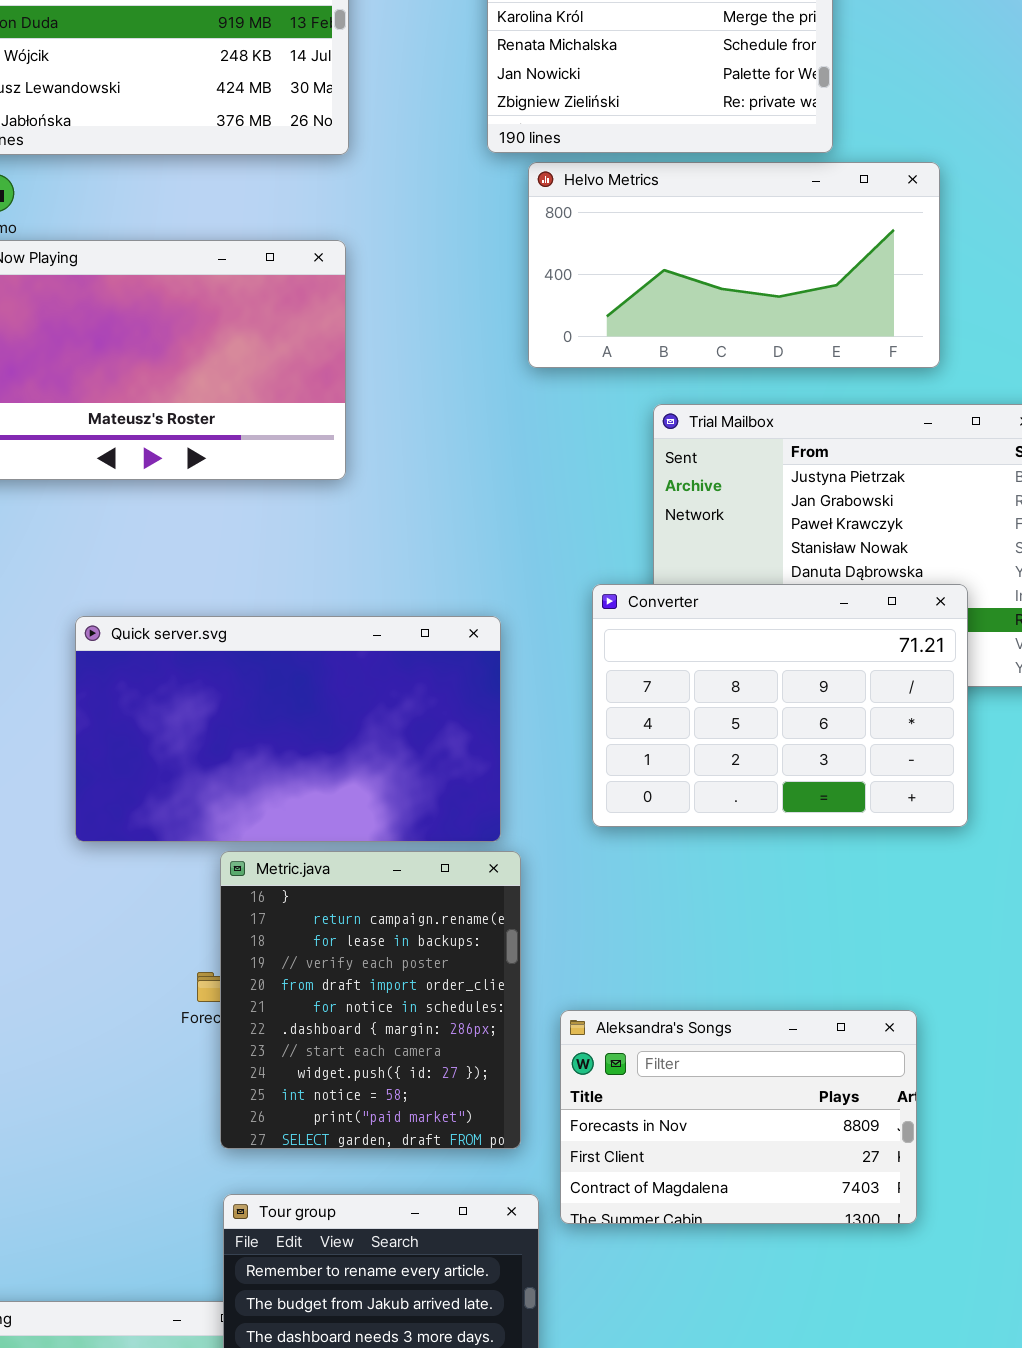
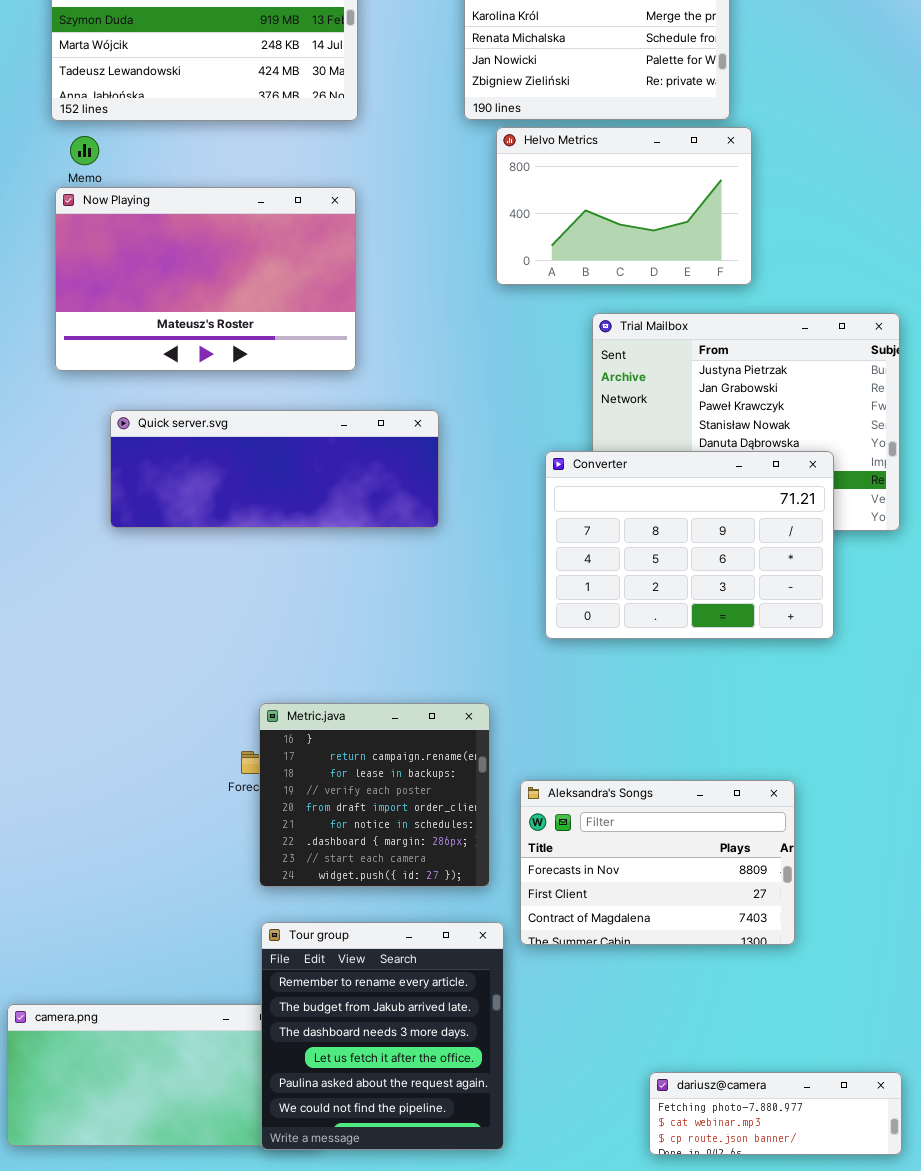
Helvo Metrics: [528,162,940,368] -> [496,127,752,285], resized
Quick server.svg: [75,616,501,842] -> [110,410,439,528], moved, resized
Metric.java: [220,851,521,1149] -> [259,703,490,887], resized

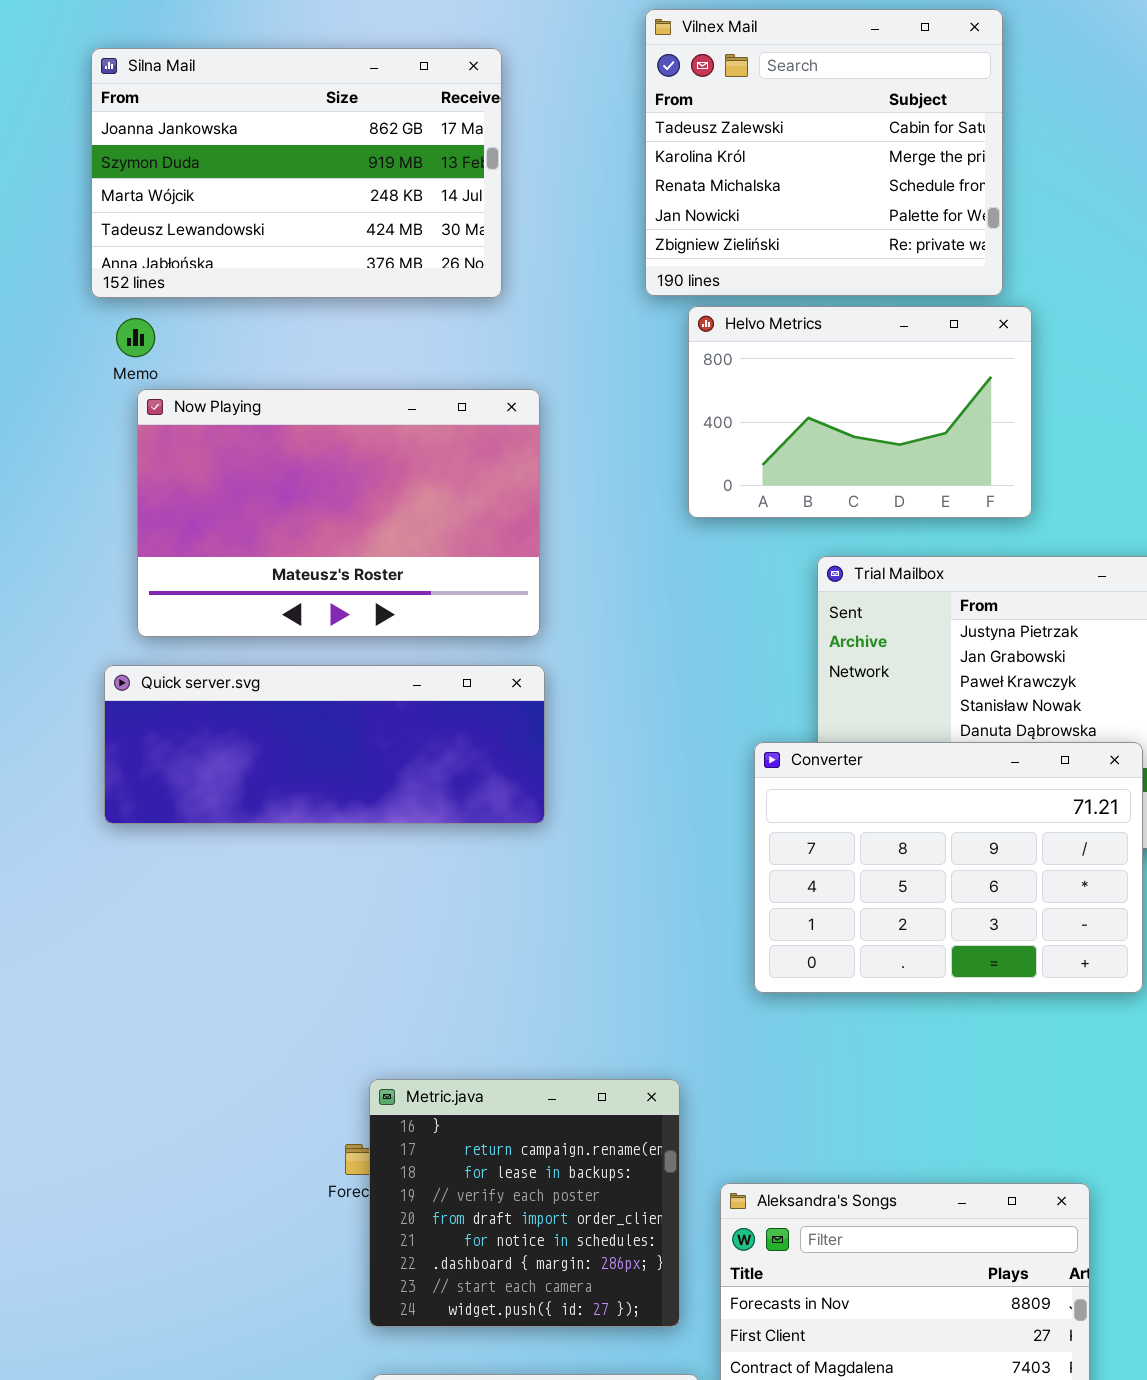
Now Playing: [55,187,356,371] -> [137,389,540,637], moved
Quick server.svg: [110,410,439,528] -> [104,665,545,824], moved

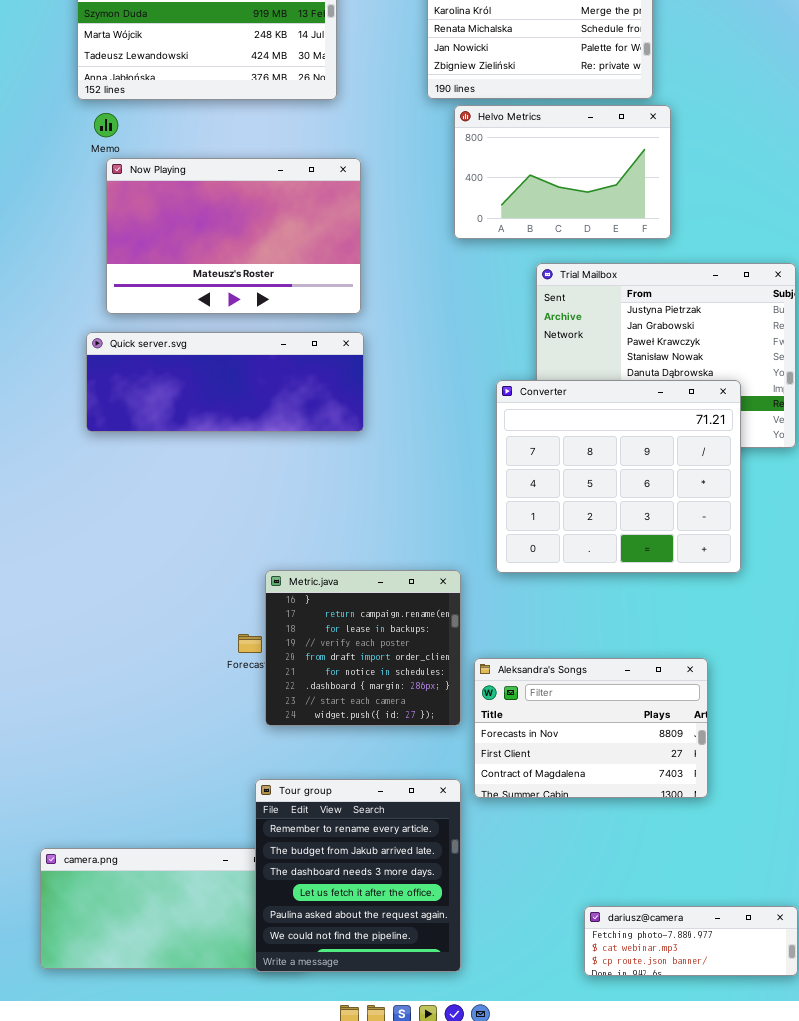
Converter: [754,742,1143,993] -> [496,380,741,573], resized
Metric.java: [369,1079,680,1327] -> [265,570,461,726], moved

